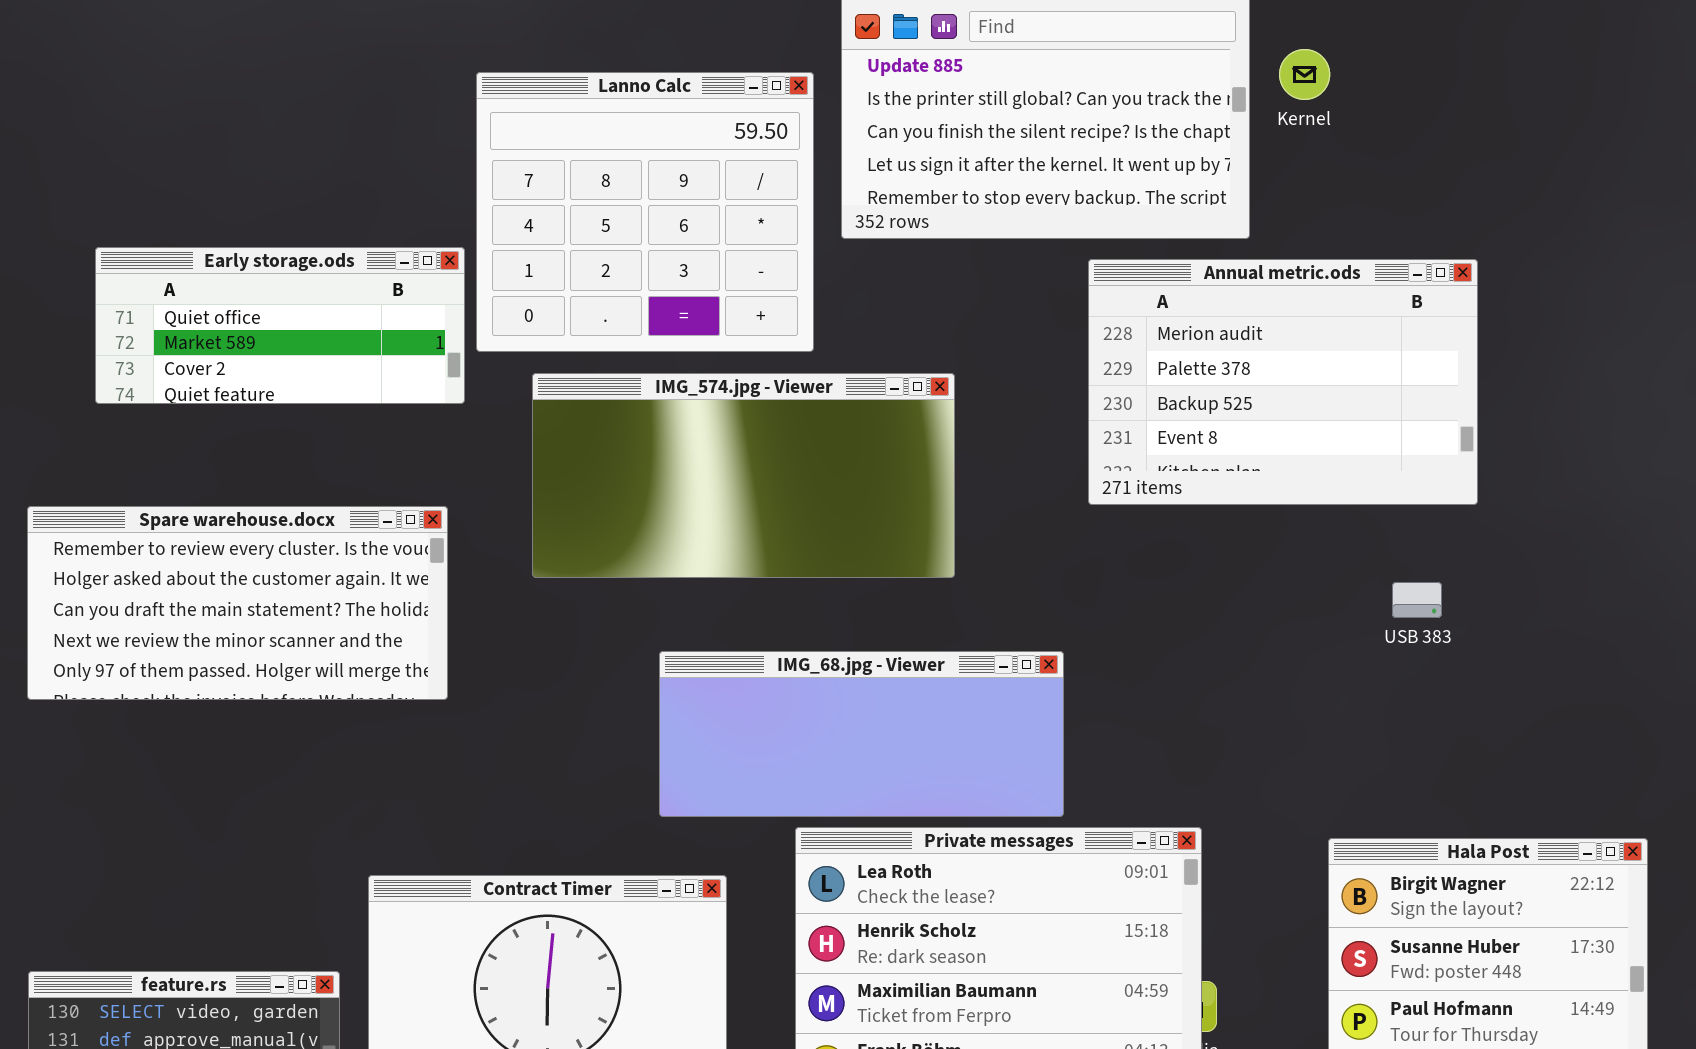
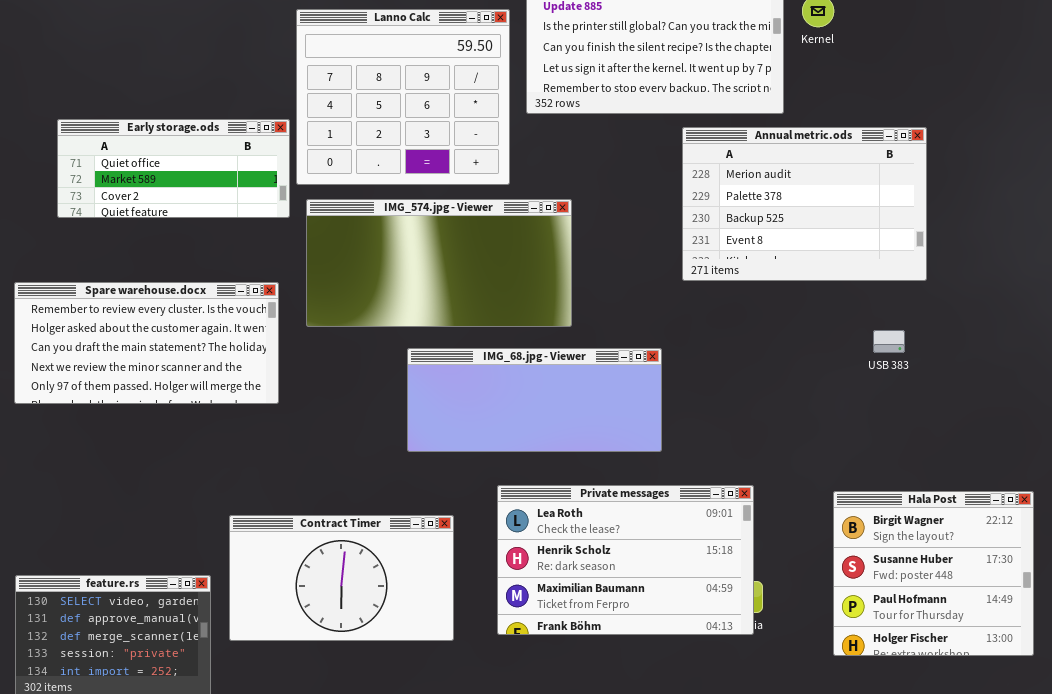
IMG_574.jpg - Viewer: [532,373,955,578] -> [306,199,572,327], moved
IMG_68.jpg - Viewer: [659,651,1064,817] -> [407,348,662,452], moved

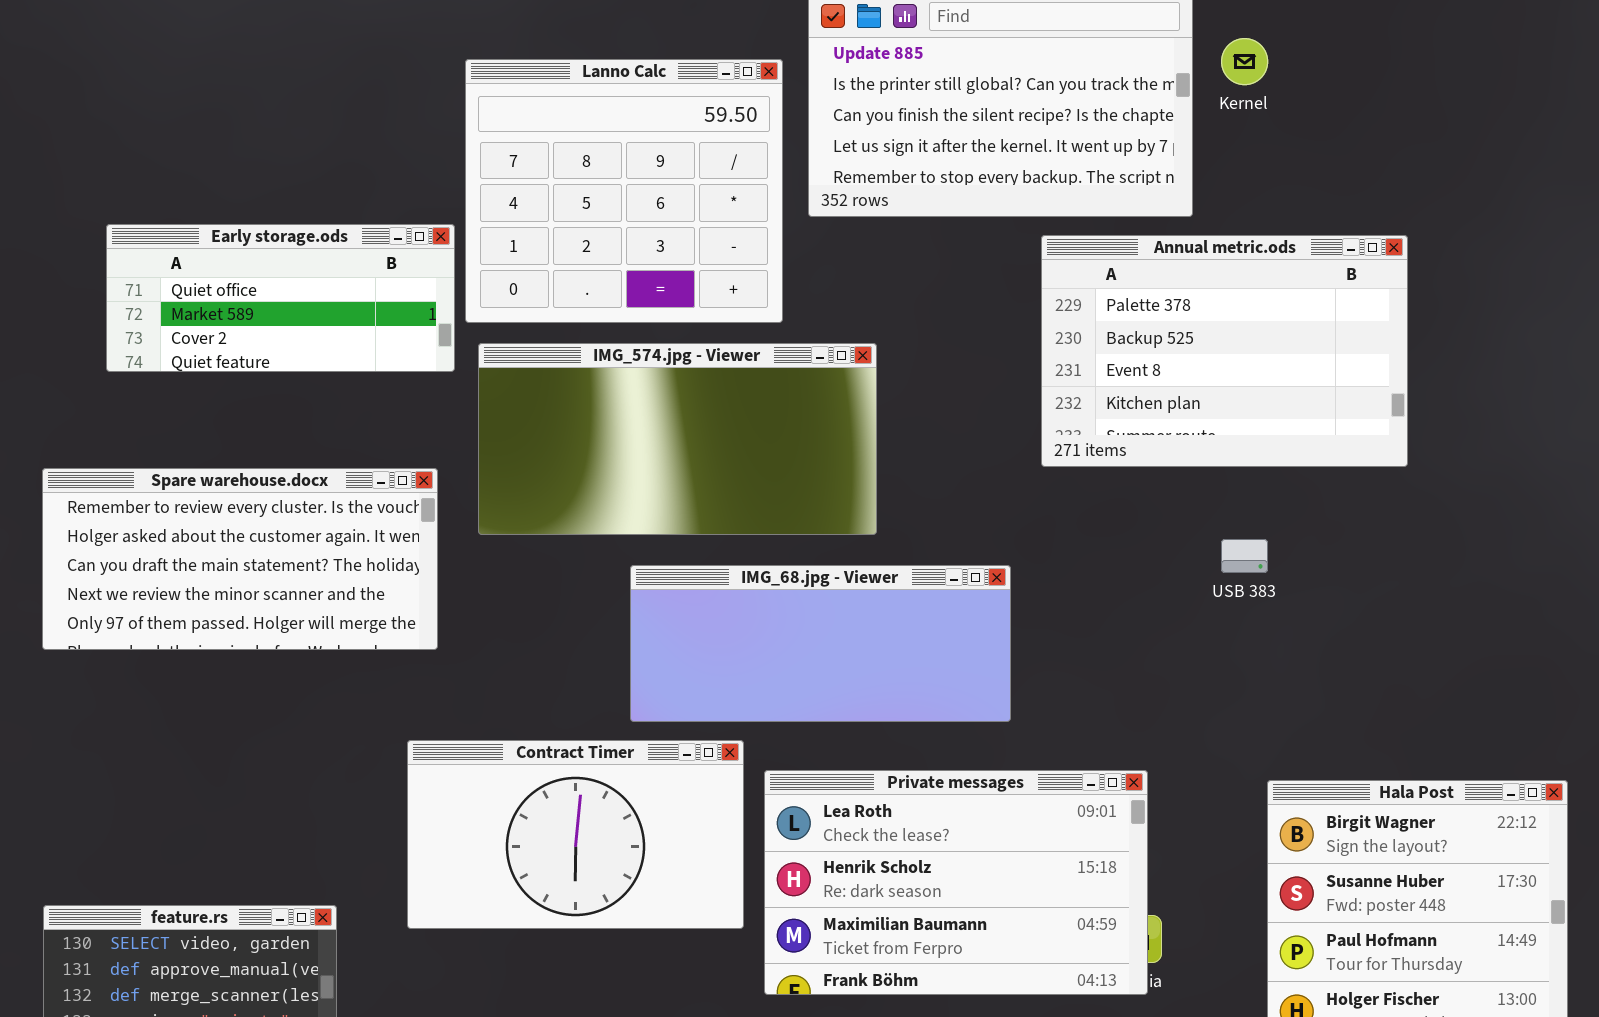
Annual metric.ods: [682,127,927,281] -> [1041,235,1408,467], scrolled down 1 row
USB 383: [873,330,905,353] -> [1221,539,1268,573], moved
Contract Timer: [229,515,454,641] -> [407,740,744,929], moved

